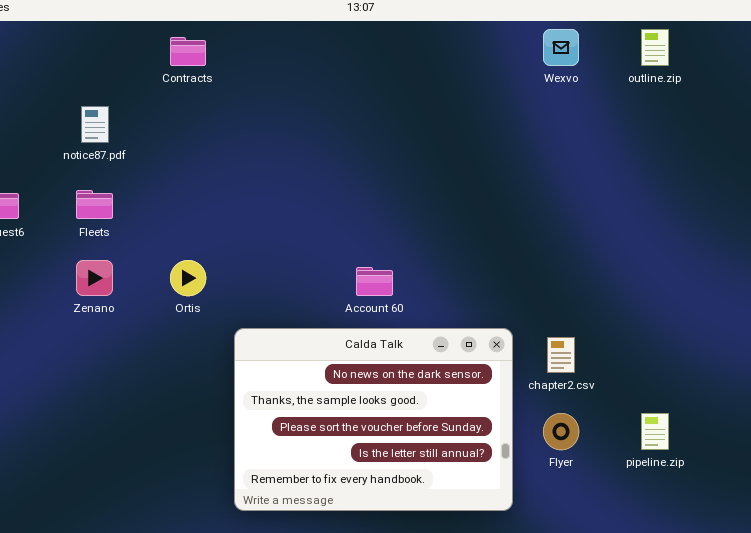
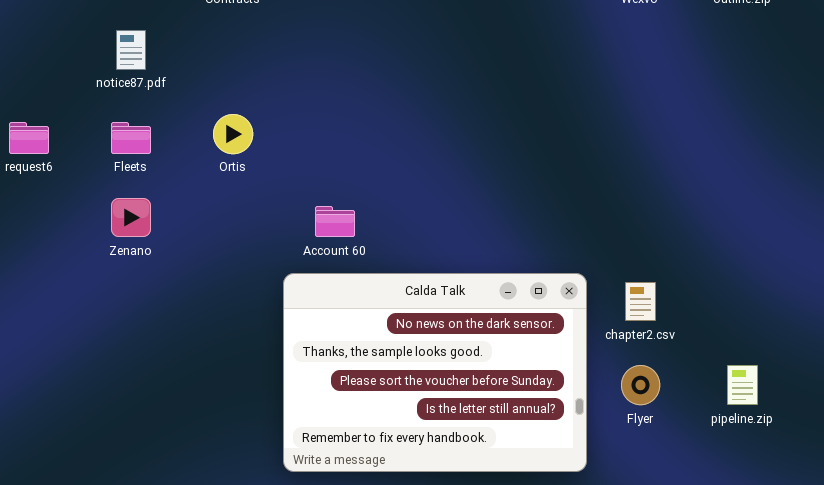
Ortis: [170,260,206,296] -> [213,114,253,154], moved
Account 60: [356,267,393,296] -> [315,206,355,237], moved

